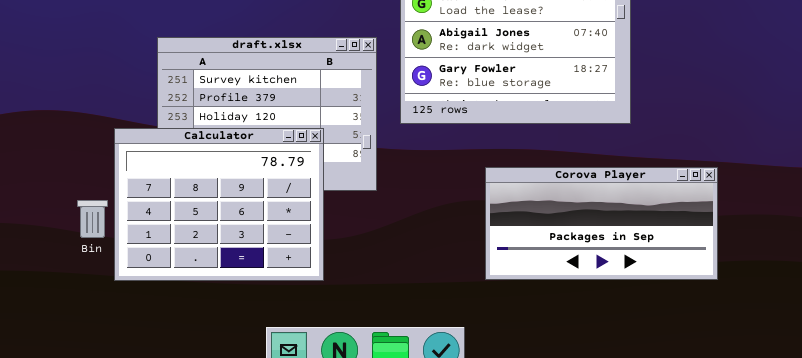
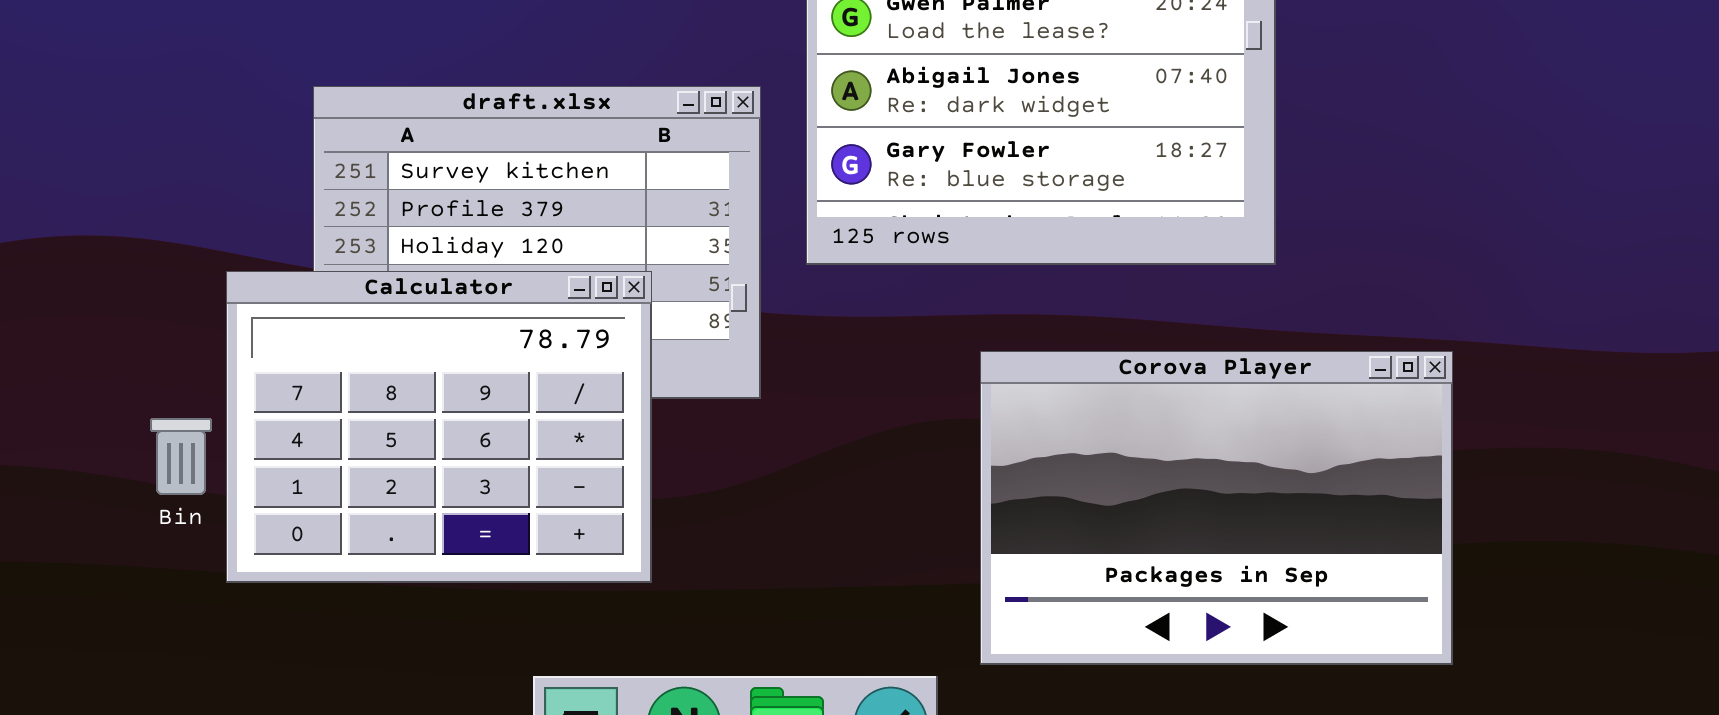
Corova Player: [485,167,718,280] -> [980,351,1453,665], resized

